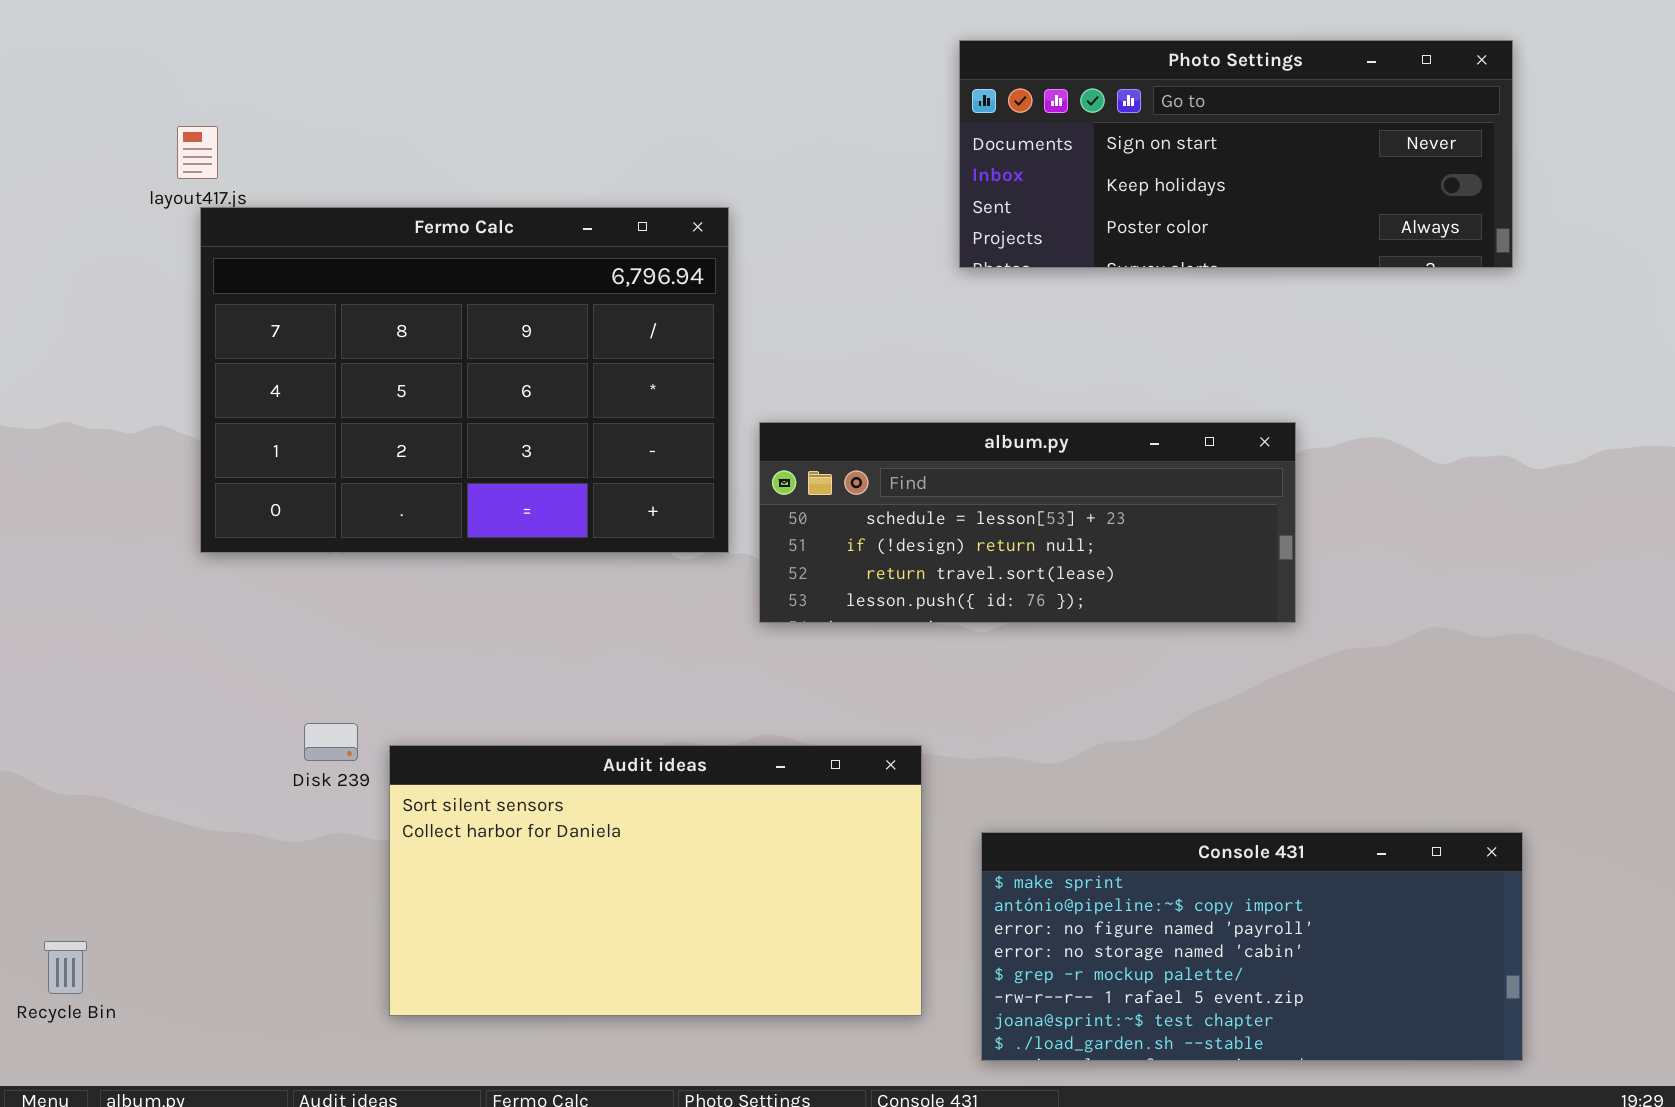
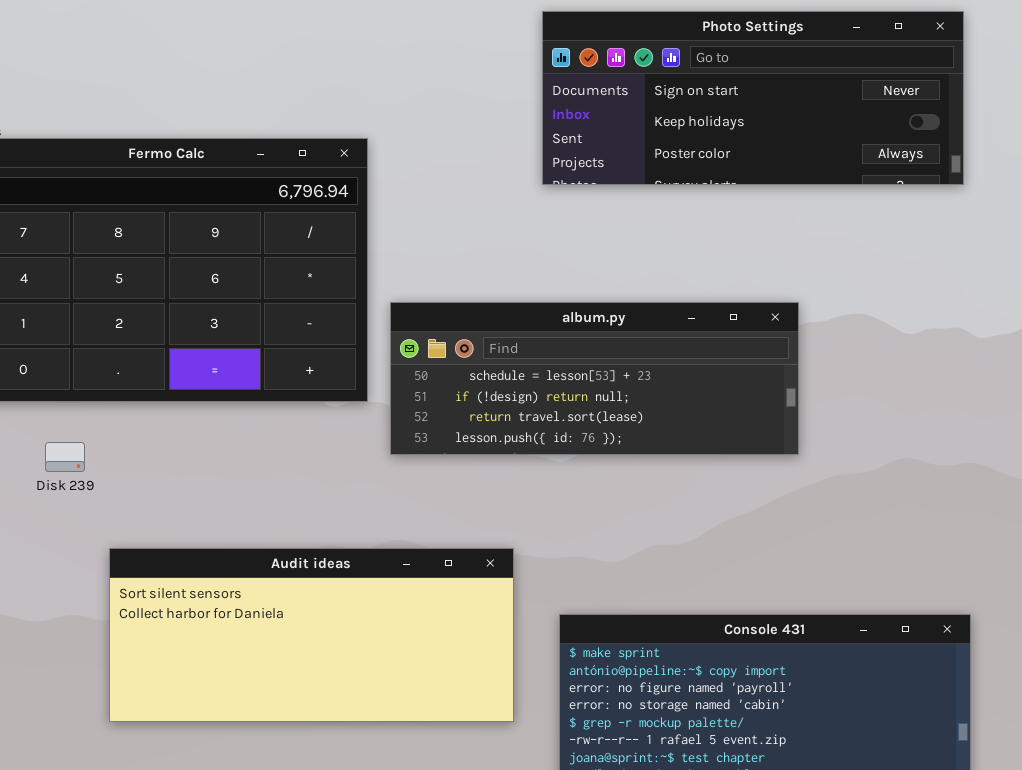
Disk 239: [304,723,358,761] -> [45,442,85,472], moved
Audit ideas: [389,745,922,1016] -> [109,548,514,722], resized

